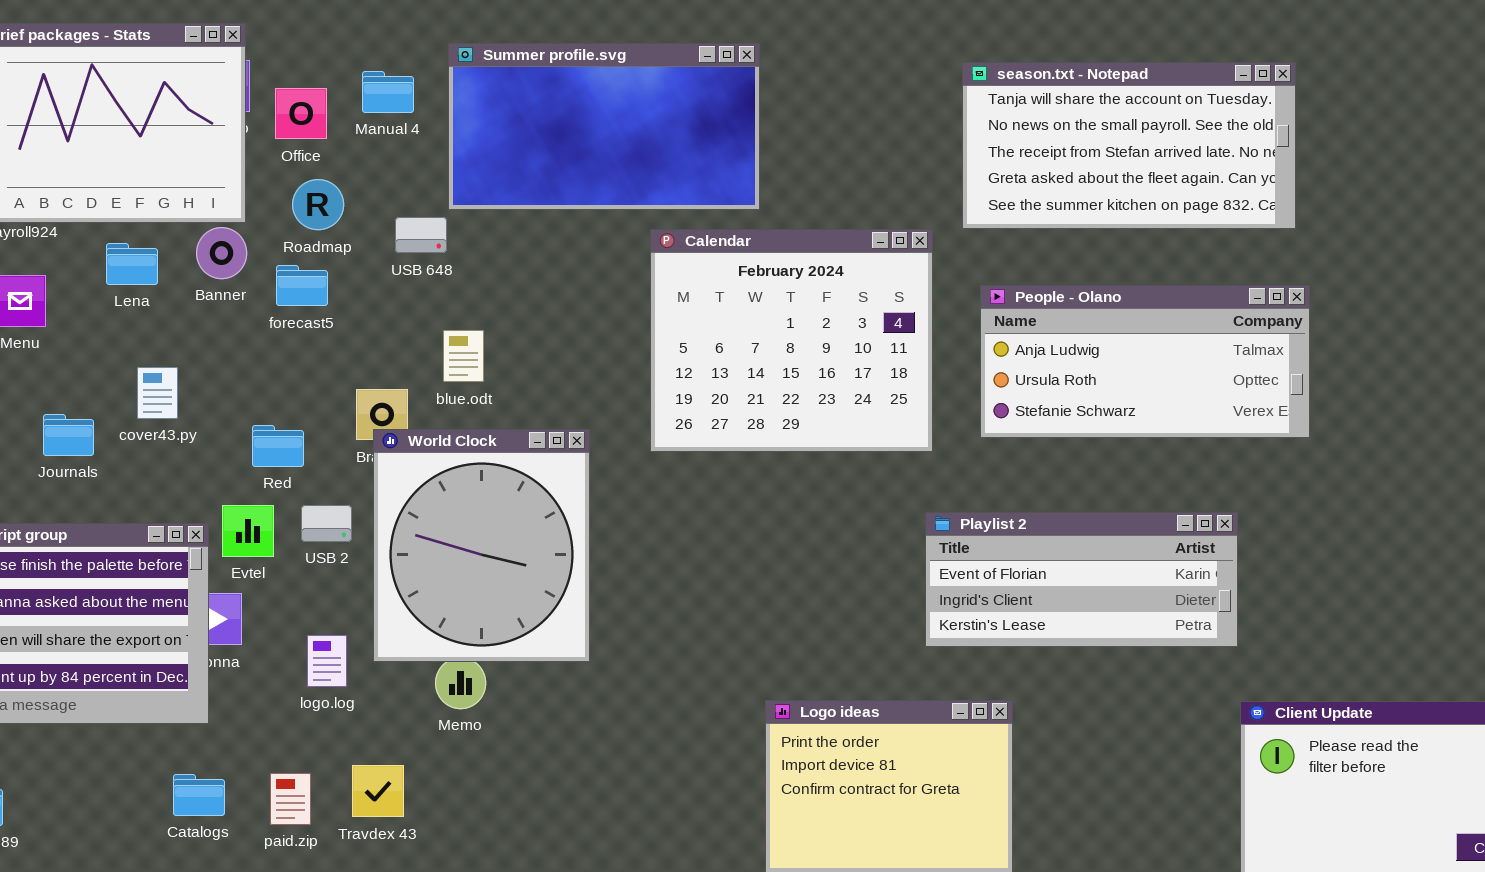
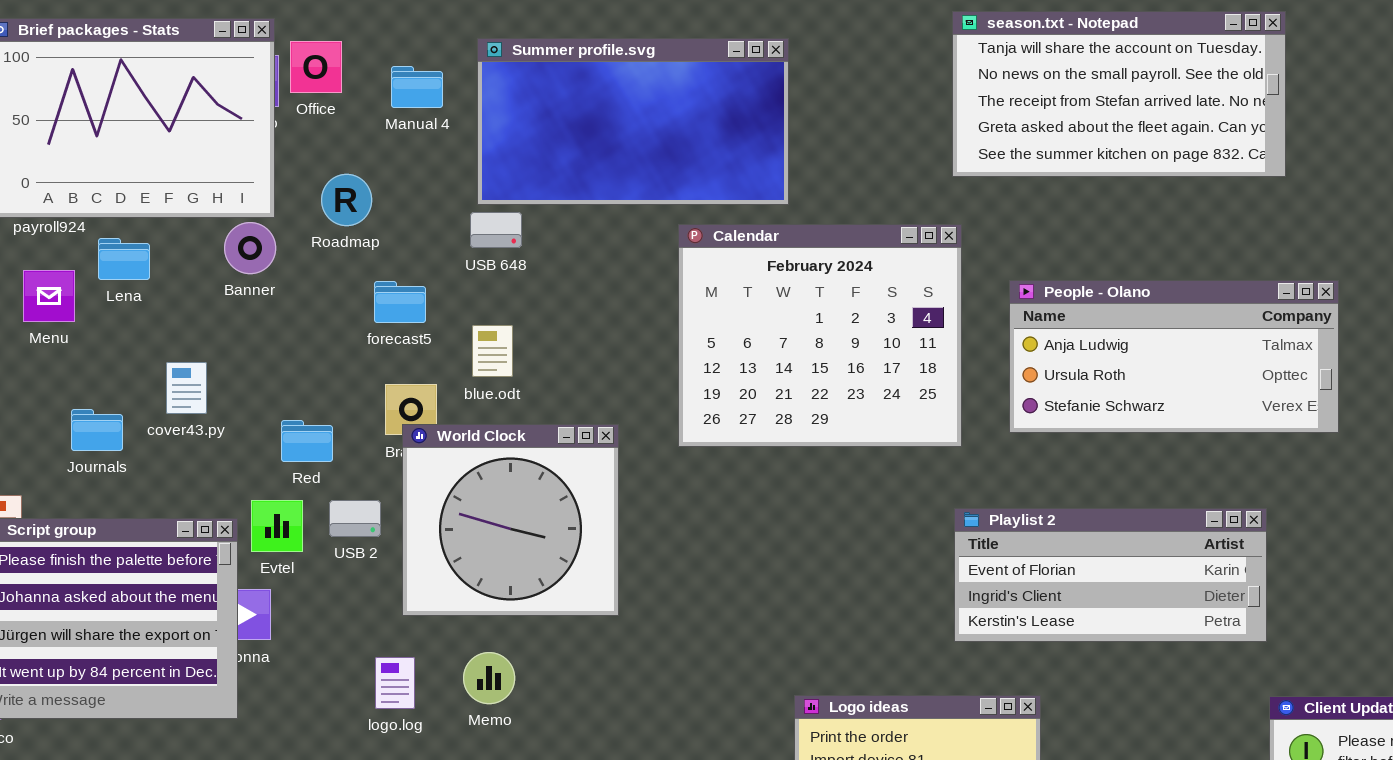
season.txt - Notepad: [962,62,1296,229] -> [952,11,1286,177], moved
Office: [275,88,327,139] -> [290,41,342,93], moved
USB 648: [395,217,447,253] -> [470,212,522,248], moved
Lena: [106,243,158,285] -> [98,238,150,280], moved
forecast5: [276,265,328,306] -> [374,281,426,323], moved
World Clock: [373,429,590,662] -> [402,424,619,616], resized
logo.log: [307,635,347,687] -> [375,657,415,709], moved

